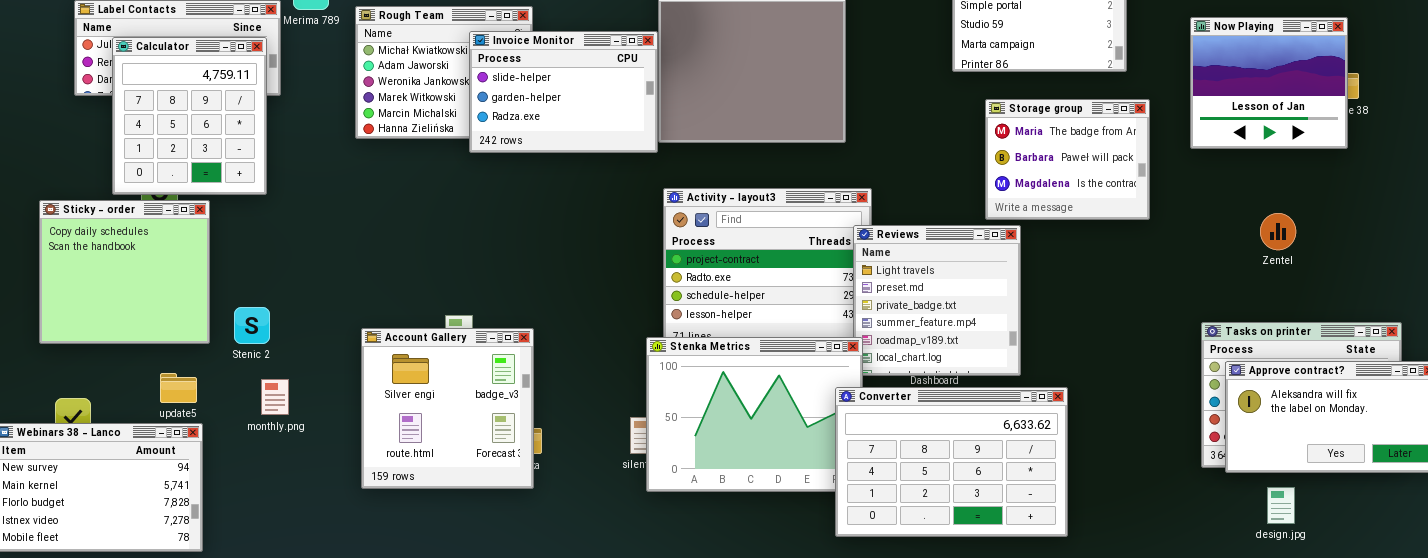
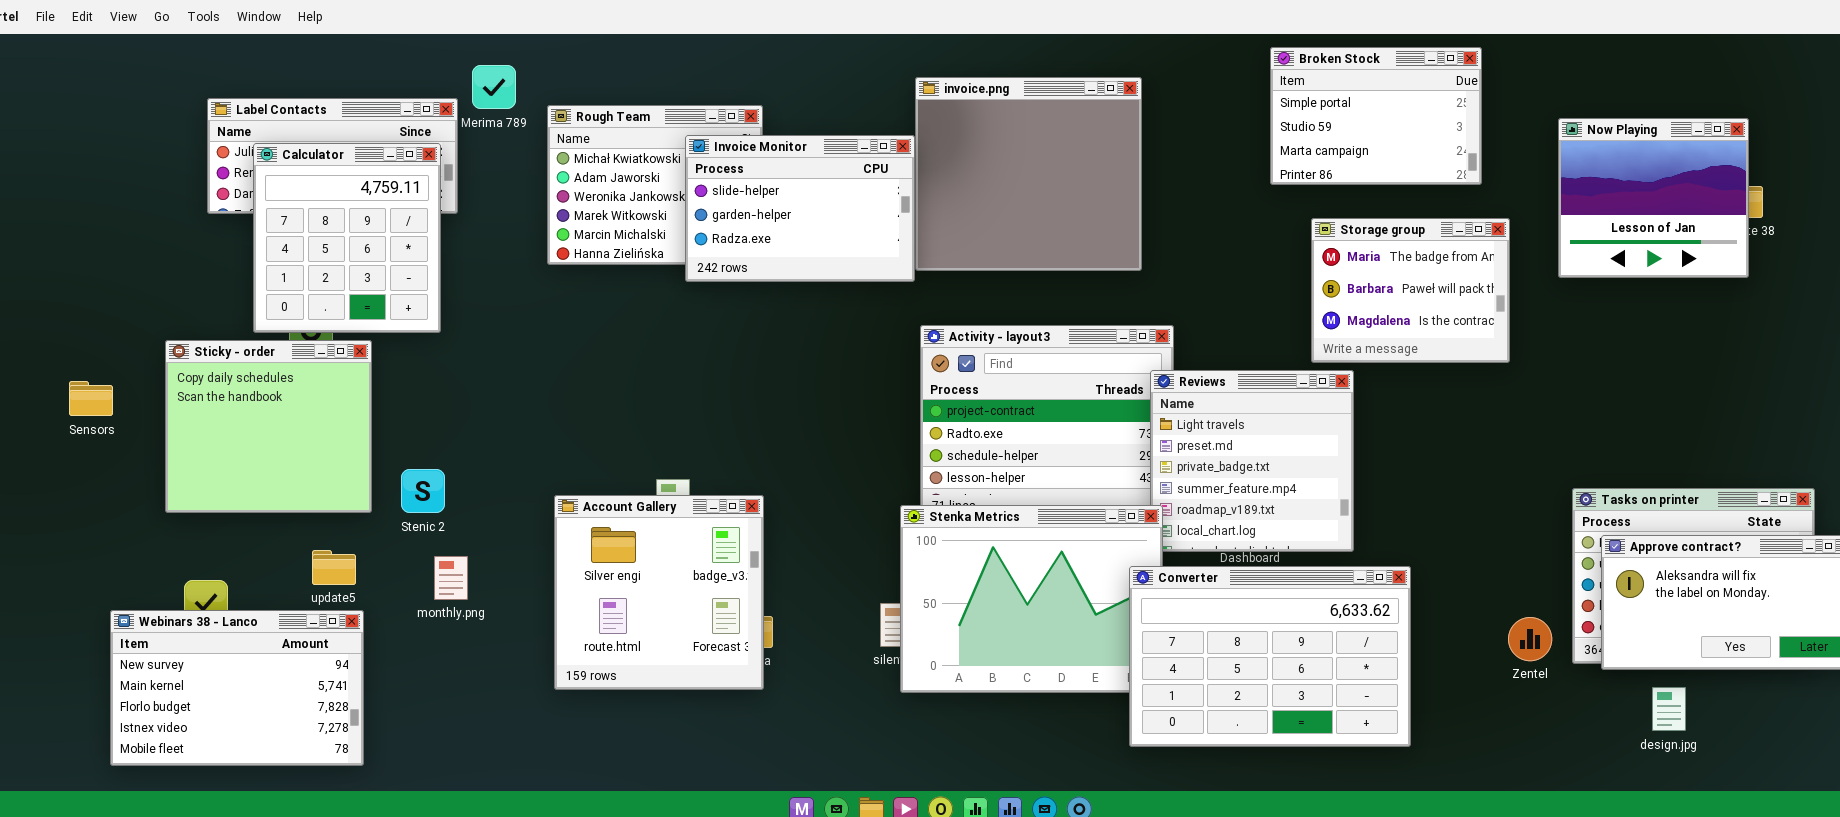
Zentel: [1260,213,1296,250] -> [1508,617,1552,661], moved

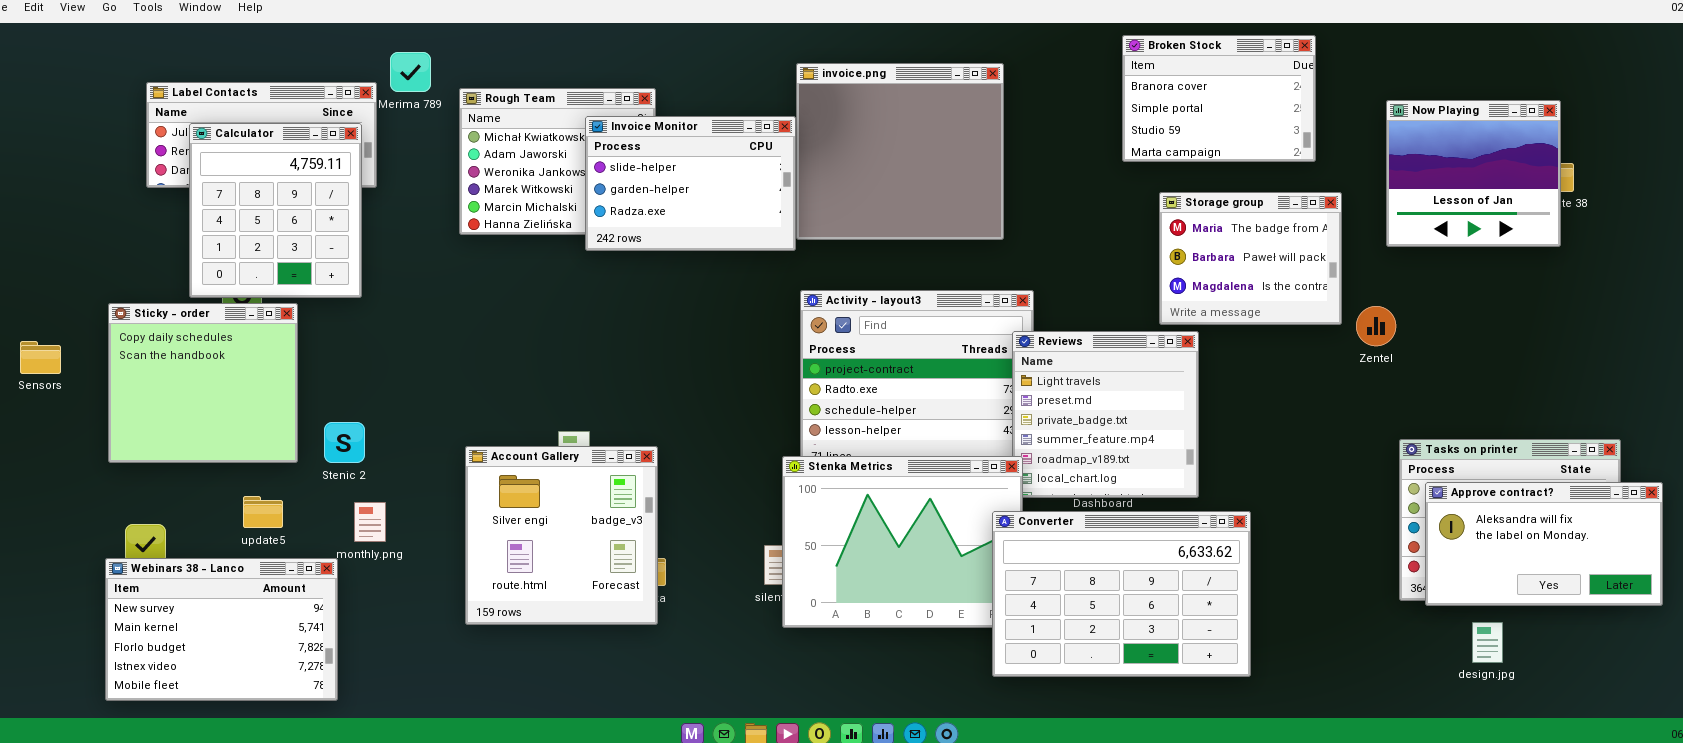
Broken Stock: [1270,47,1482,185] -> [1122,35,1316,162], scrolled up 1 row
Webinars 38 - Lanco: [110,610,364,766] -> [105,558,338,701], moved
Zentel: [1508,617,1552,661] -> [1356,306,1396,346], moved

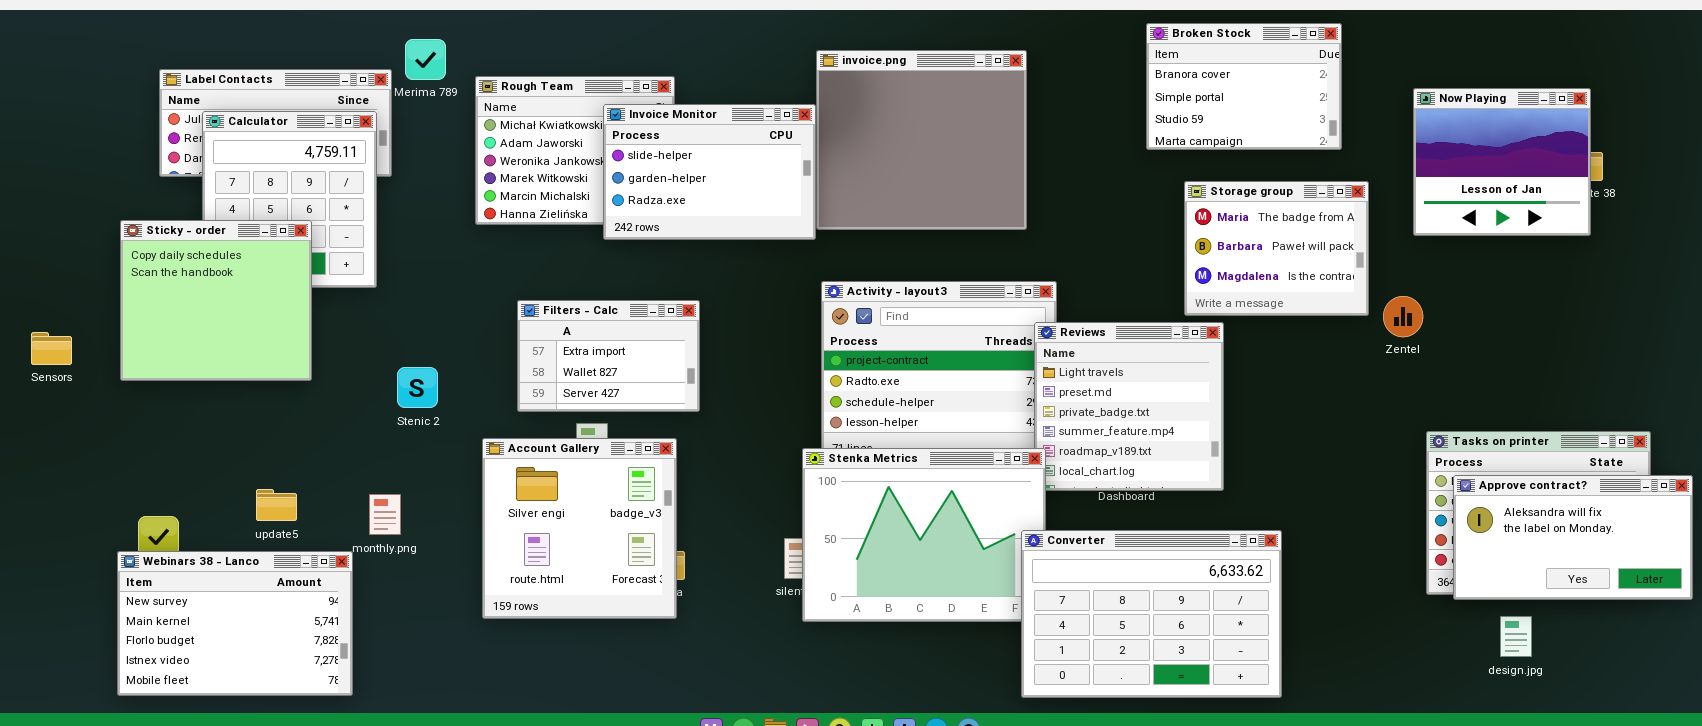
Sticky - order: [108,303,298,463] -> [120,220,312,381], moved
Filters - Calc: none -> [517,300,700,412], opened
Stenic 2: [324,422,365,463] -> [397,367,438,408], moved
Converter: [992,511,1251,677] -> [1021,530,1282,698], moved

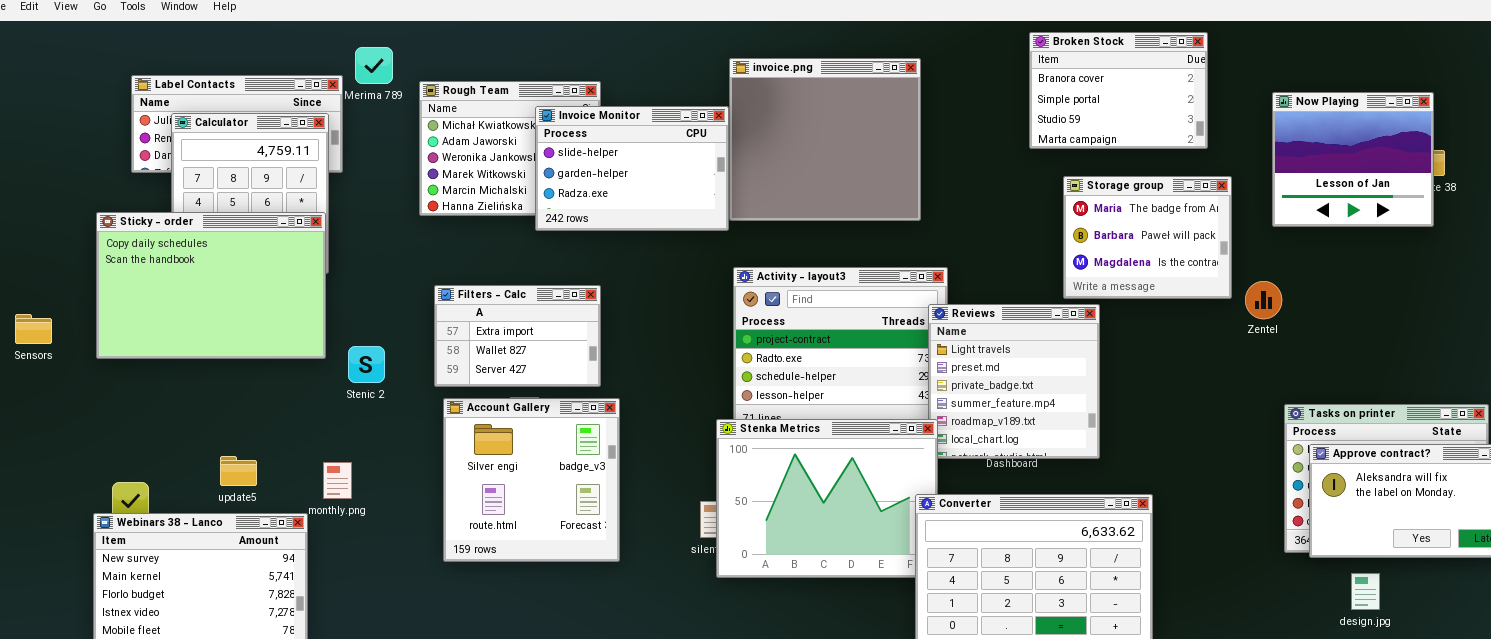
Sticky - order: [120,220,312,381] -> [96,212,326,359], resized
Filters - Calc: [517,300,700,412] -> [434,285,601,387], moved
Account Gallery: [482,438,677,619] -> [443,398,620,562], moved

